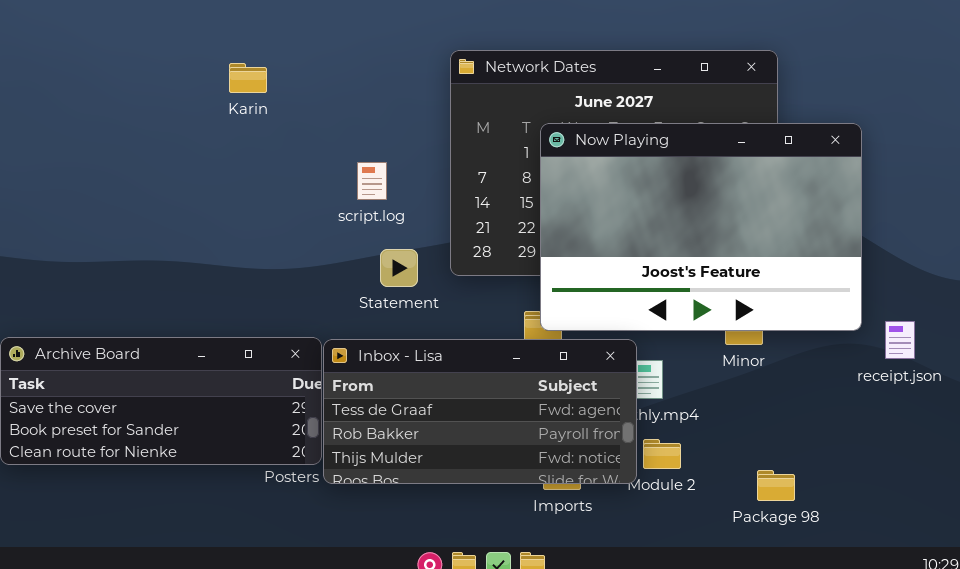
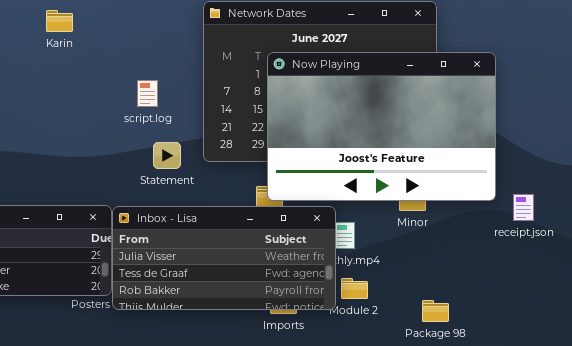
Inbox - Lisa: [323,339,637,484] -> [112,206,336,310], scrolled up 1 row

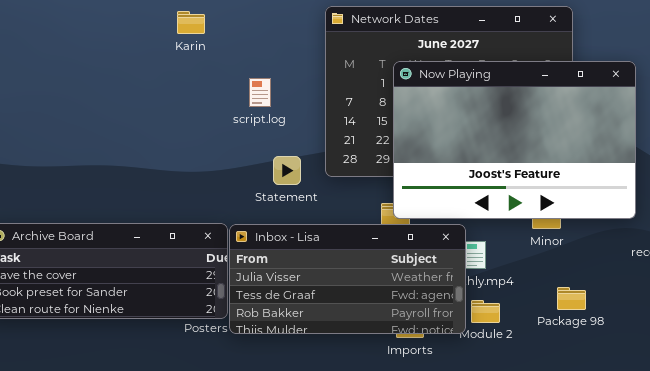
Karin: [46,10,73,32] -> [177,11,205,34], moved
script.log: [137,80,158,107] -> [249,78,271,107], moved
Package 98: [422,300,449,322] -> [557,287,586,310], moved

